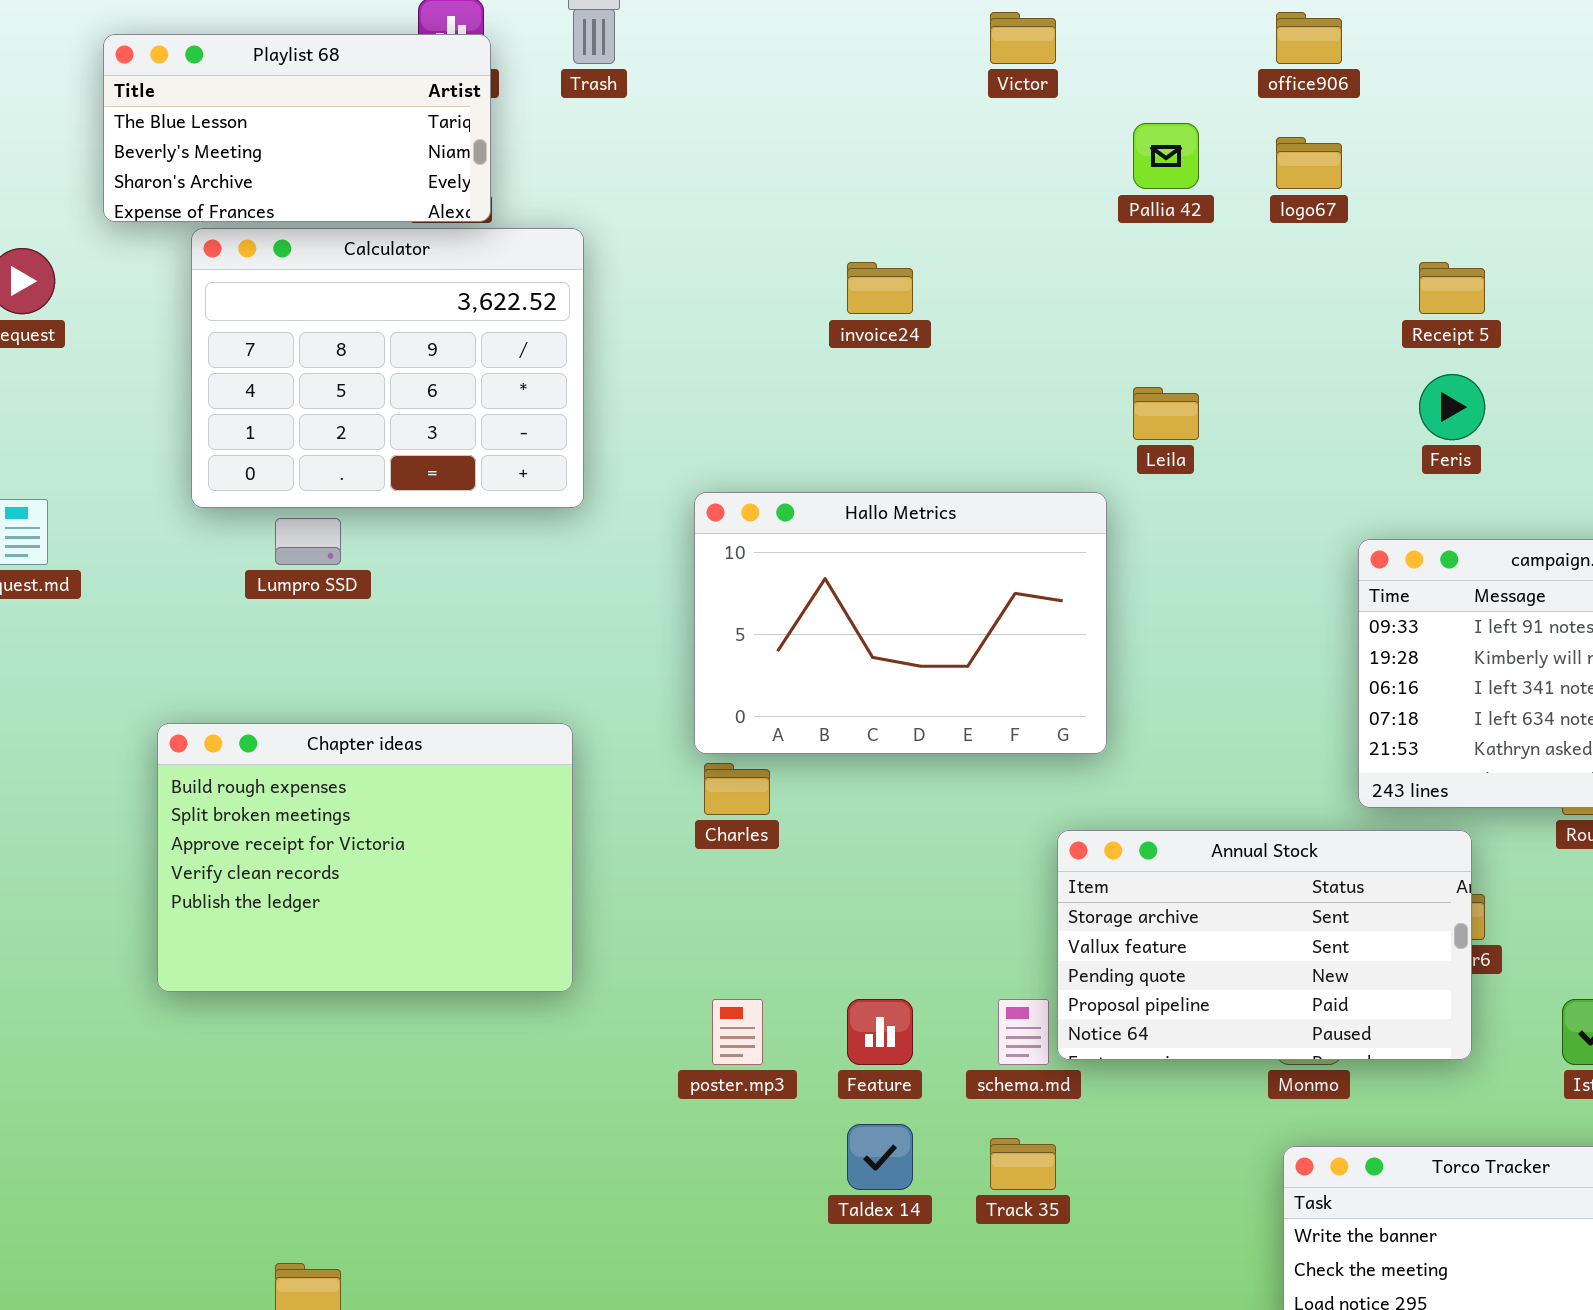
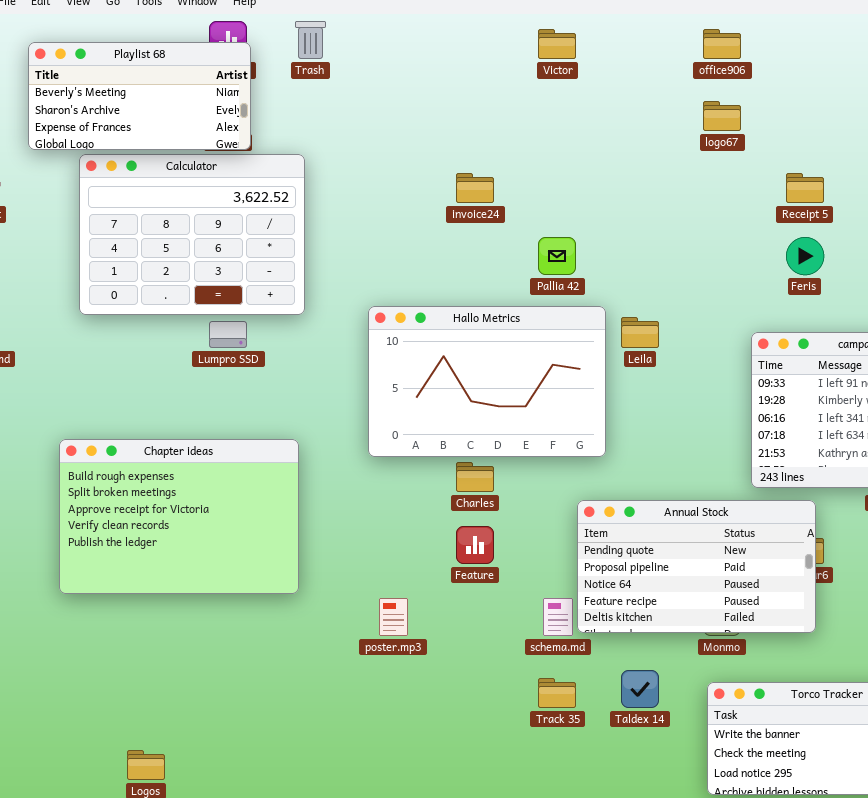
Playlist 68: [103,34,491,222] -> [28,42,251,150], scrolled down 1 row
Pallia 42: [1133,123,1199,189] -> [538,237,576,275], moved
Leila: [1133,387,1199,440] -> [621,317,659,348], moved
Lumpro SSD: [275,518,341,565] -> [209,321,247,348], moved
Charles: [704,763,770,815] -> [456,462,494,492], moved
Annual Stock: [1057,830,1472,1060] -> [577,500,816,633], scrolled down 2 rows
Feature: [847,999,913,1065] -> [456,526,494,564], moved
Taldex 14: [847,1124,913,1190] -> [621,670,659,708], moved

